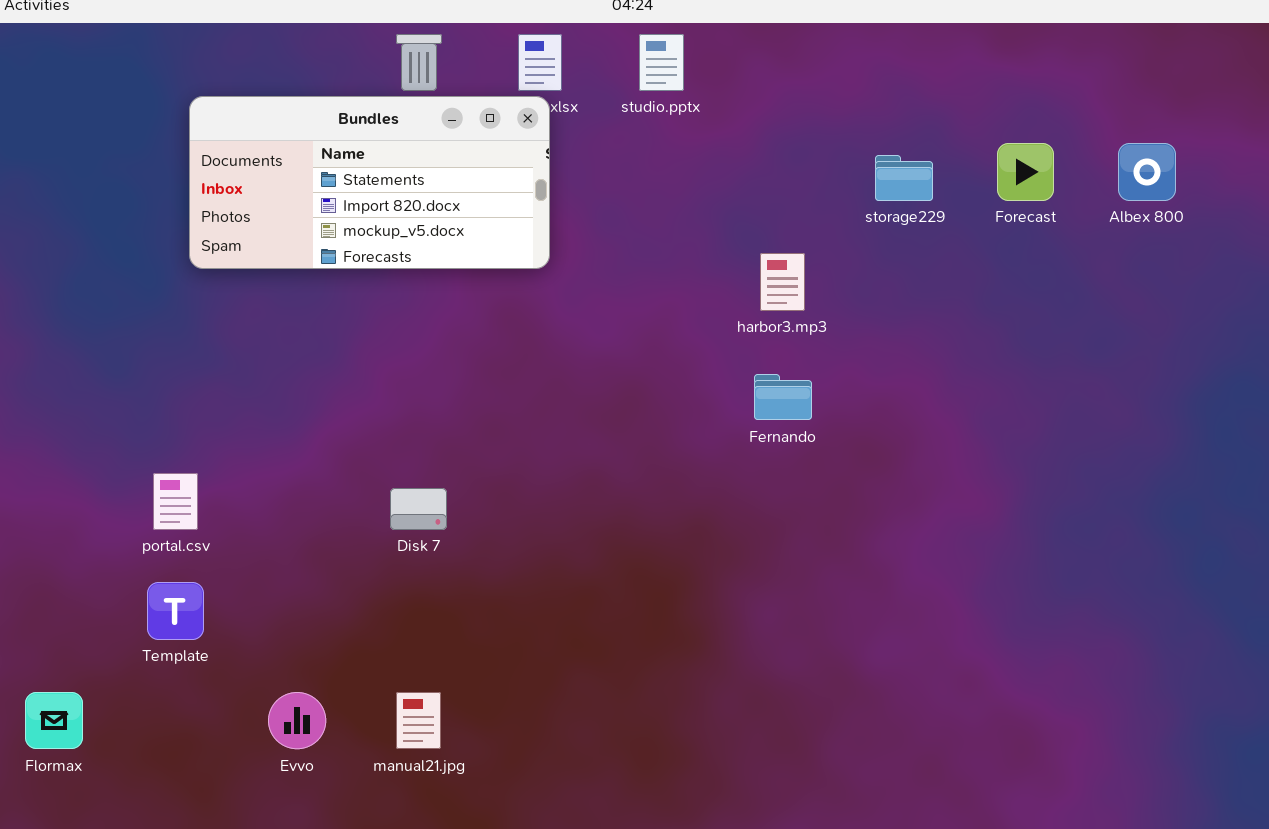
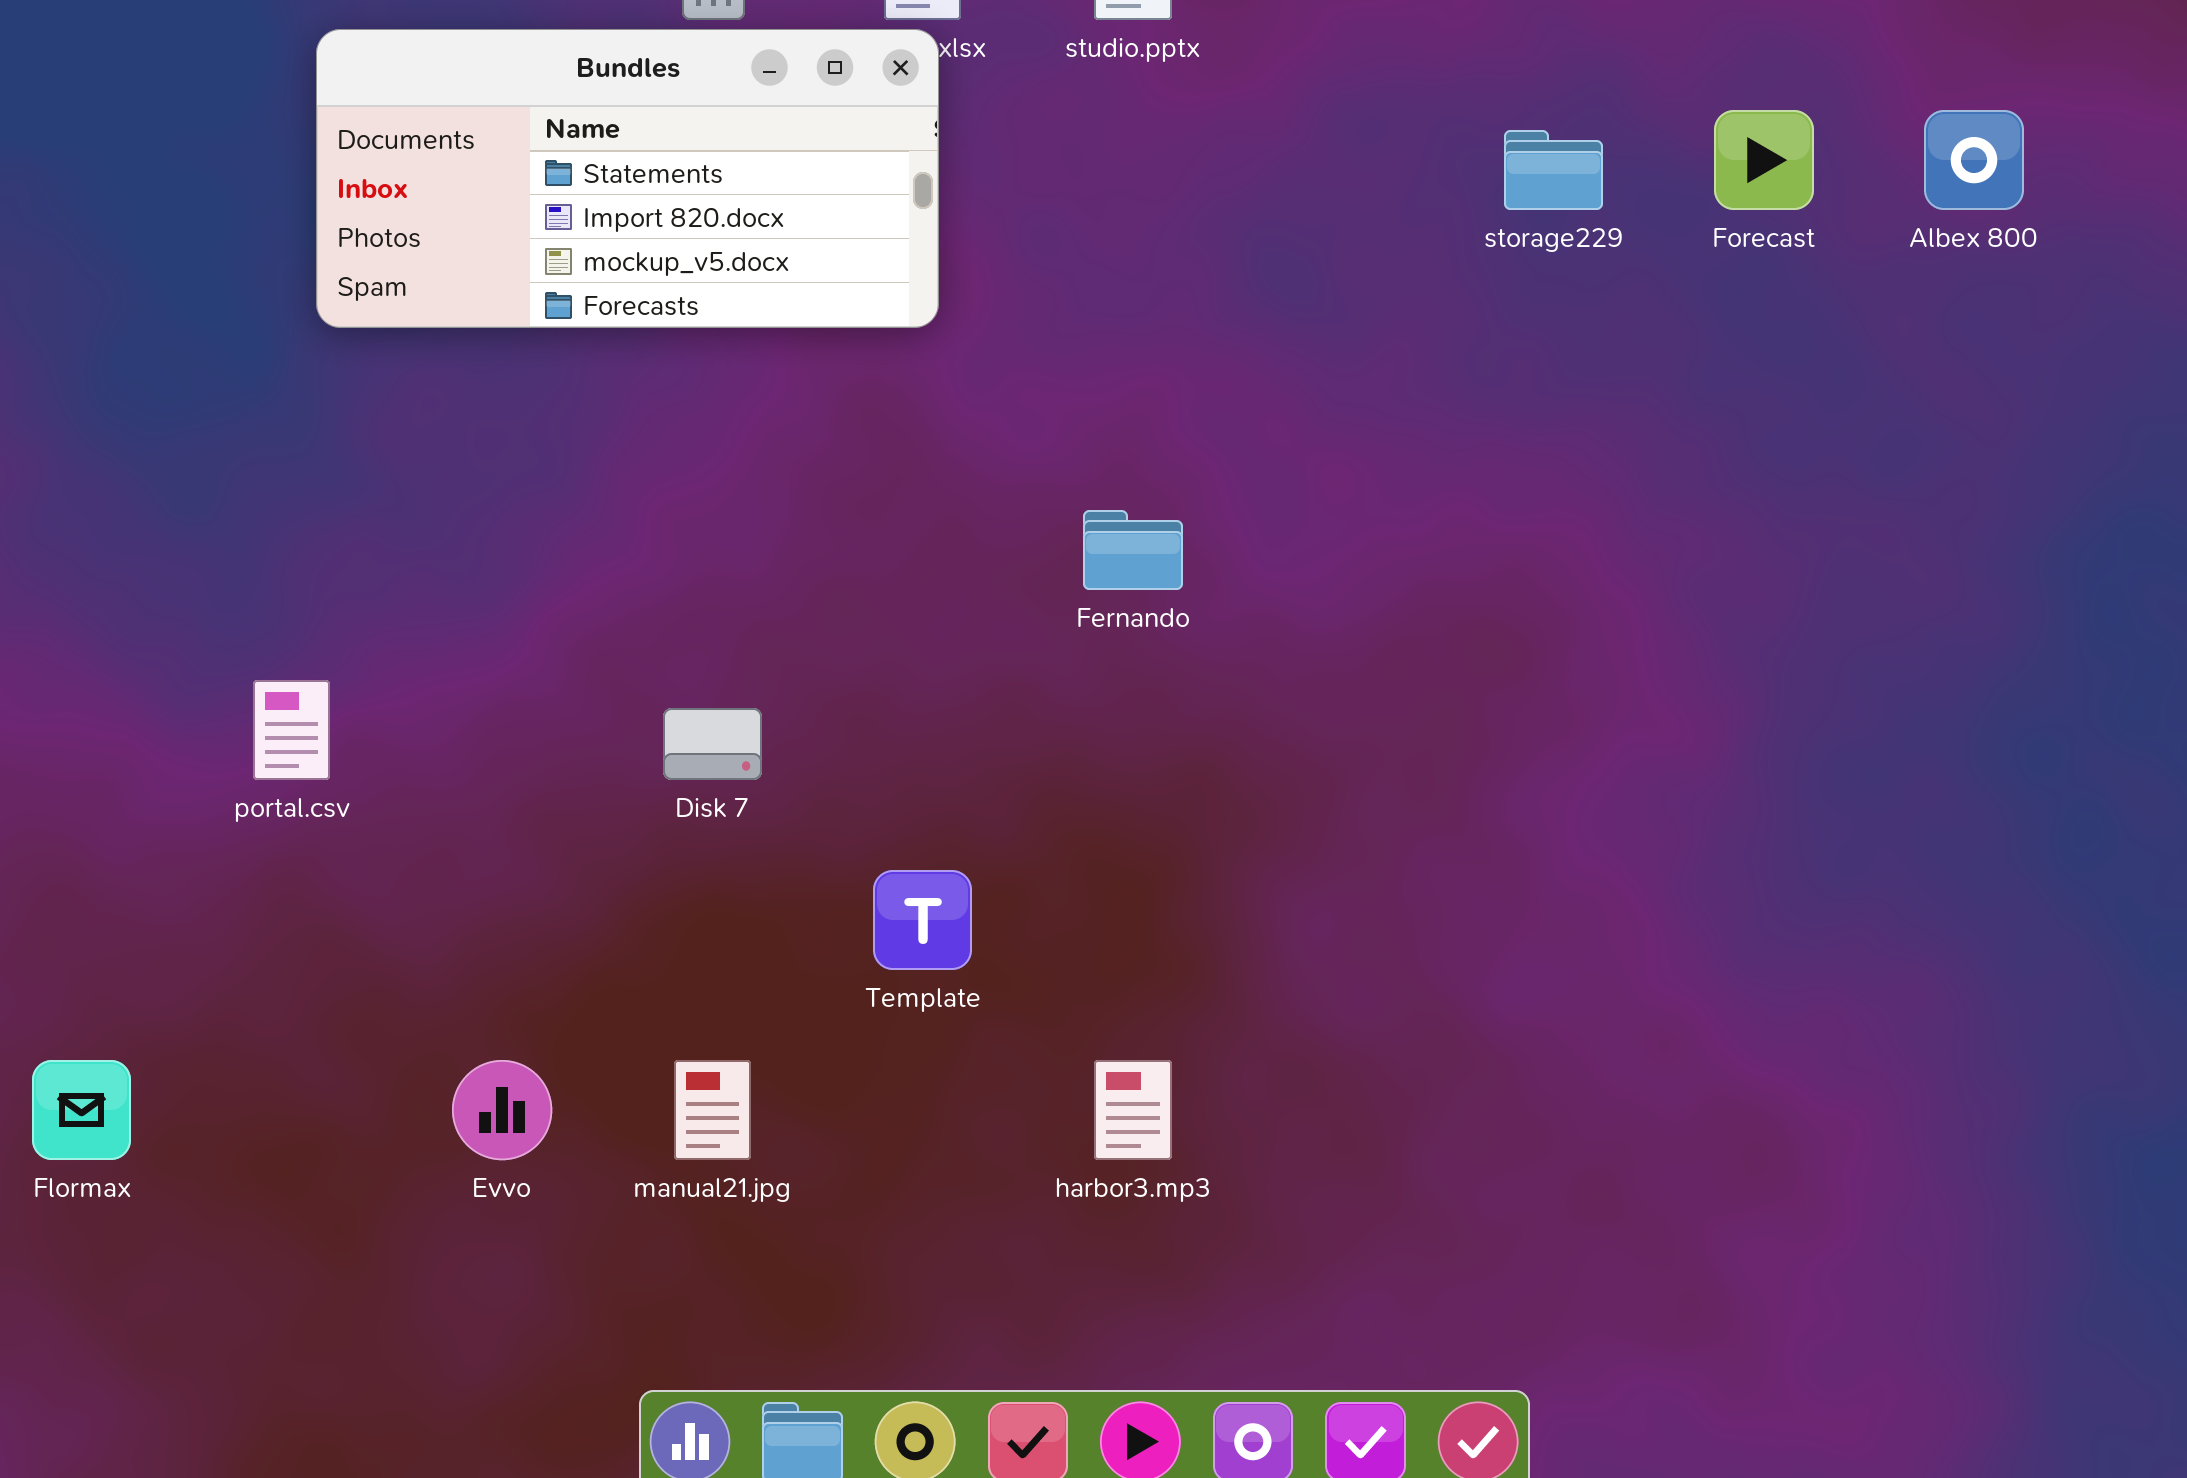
harbor3.mp3: [760,253,805,311] -> [1094,1060,1172,1160], moved
Fernando: [754,374,812,420] -> [1083,510,1183,590], moved
Template: [147,582,204,640] -> [873,870,972,970], moved

